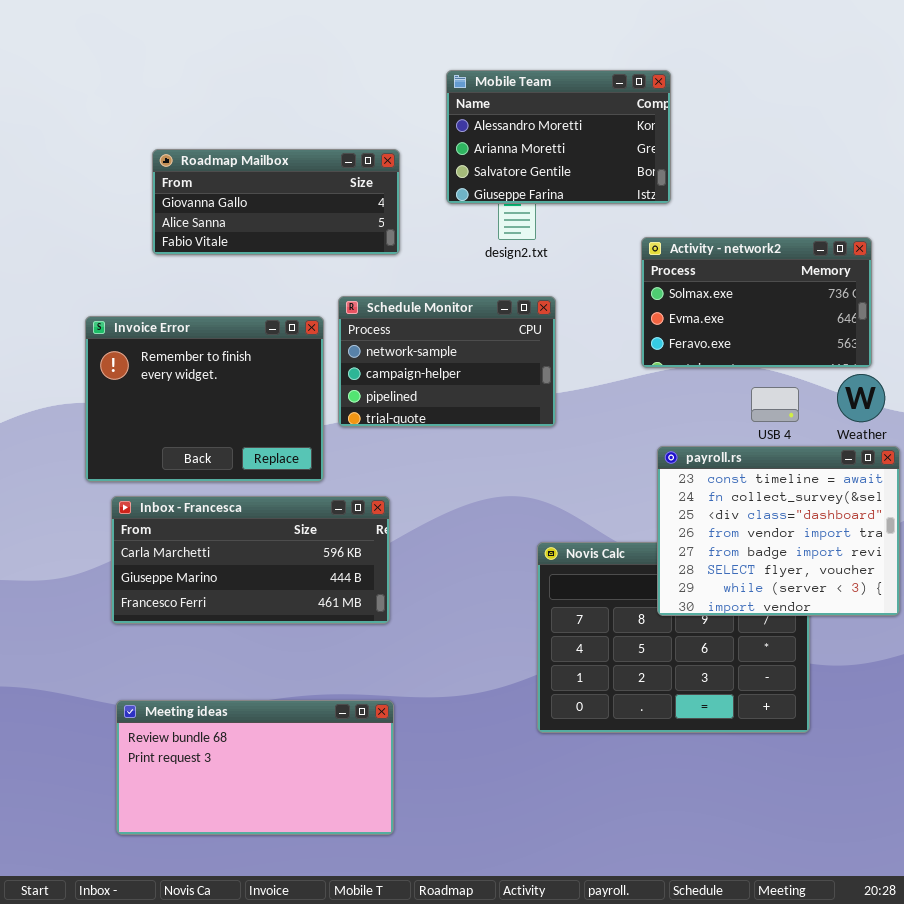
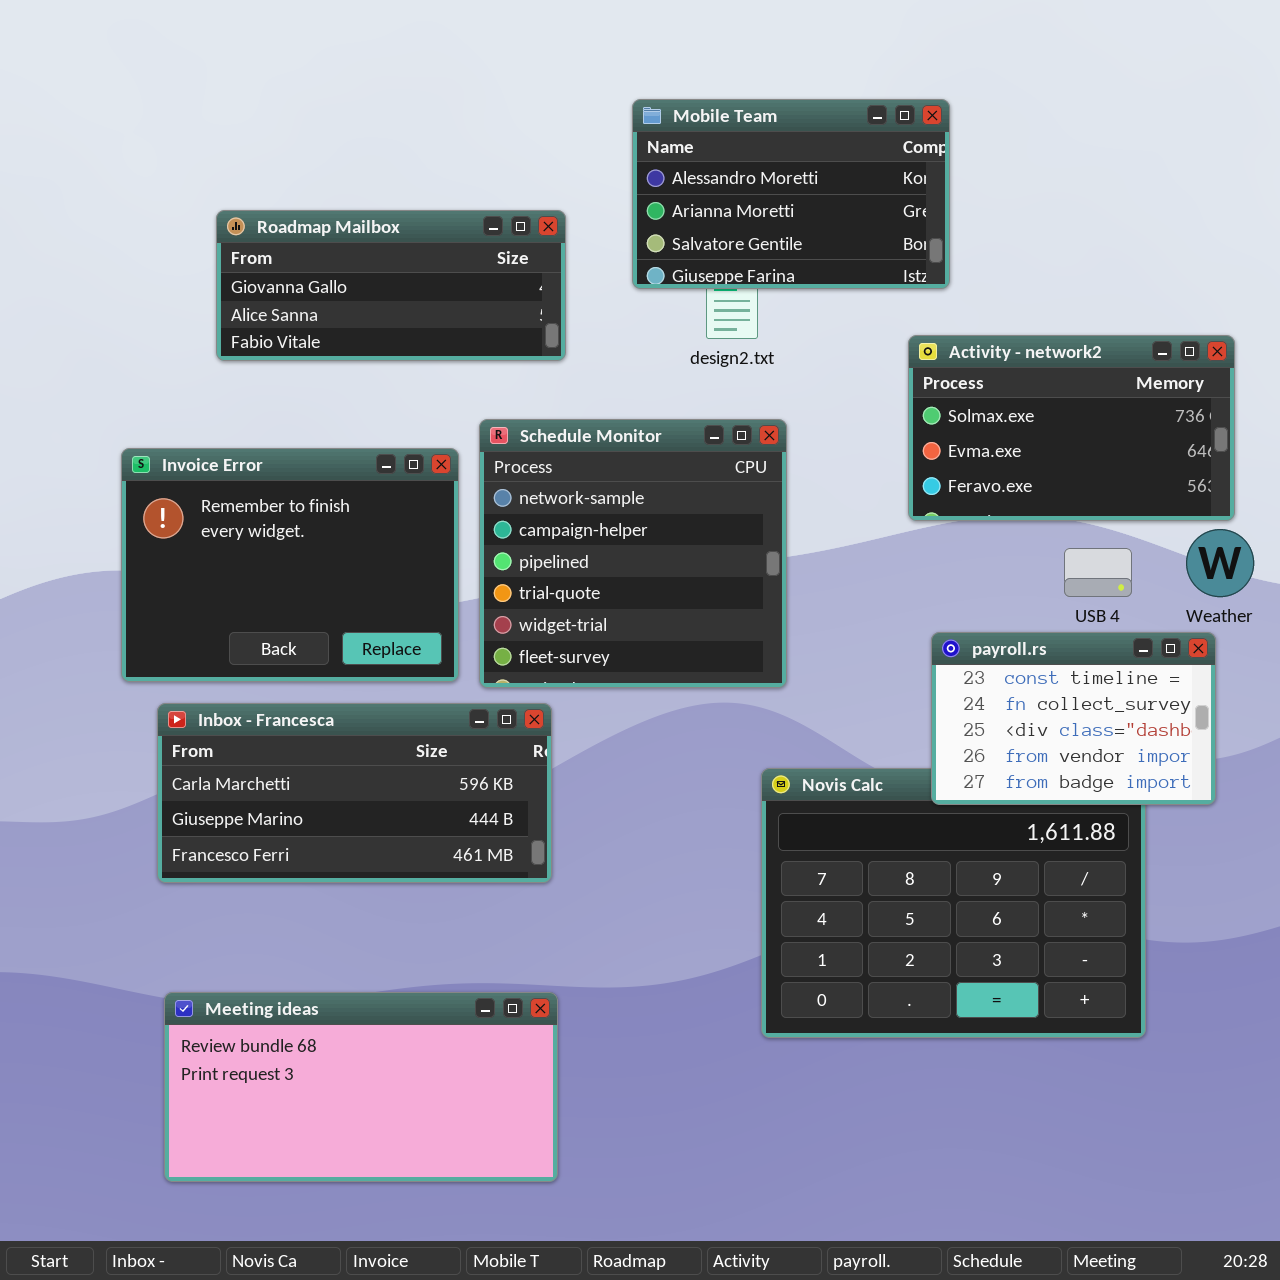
Schedule Monitor: [338,296,556,427] -> [479,419,787,688], resized
payroll.rs: [657,446,900,616] -> [931,632,1216,805], resized

